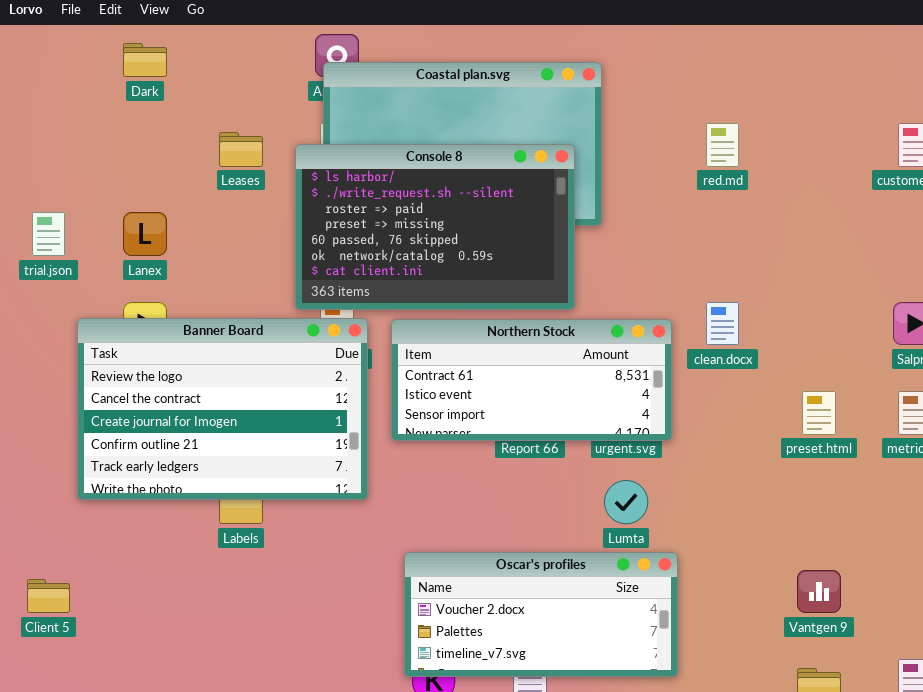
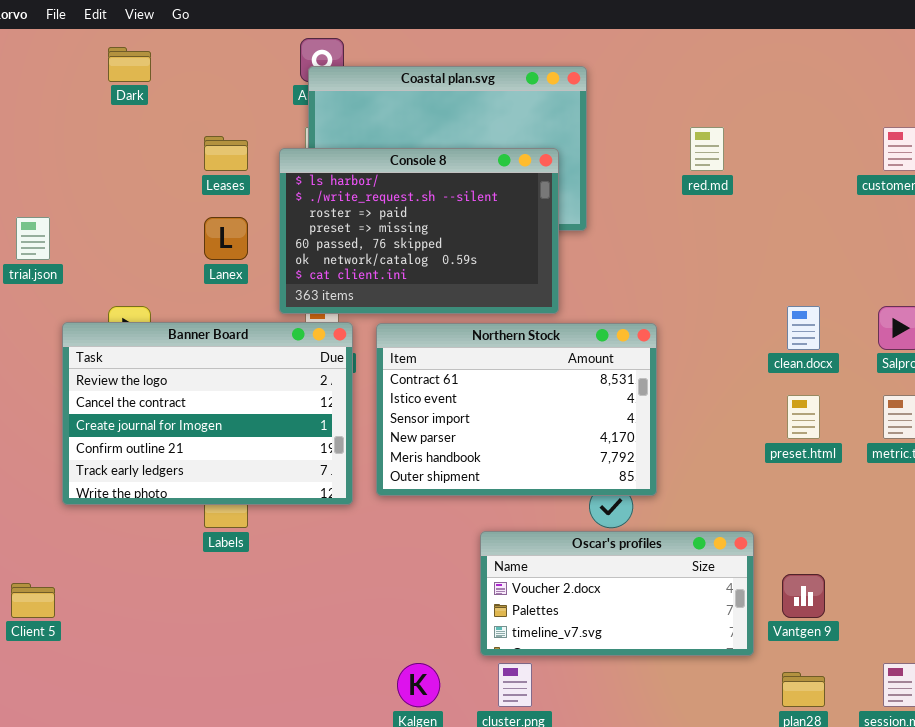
Lanex: [123,212,167,256] -> [204,217,248,260], moved
clean.docx: [706,302,739,345] -> [787,306,820,350], moved
Northern Stock: [391,319,672,441] -> [376,323,657,496], resized
Oscar's profiles: [404,552,678,677] -> [480,531,754,656], moved

